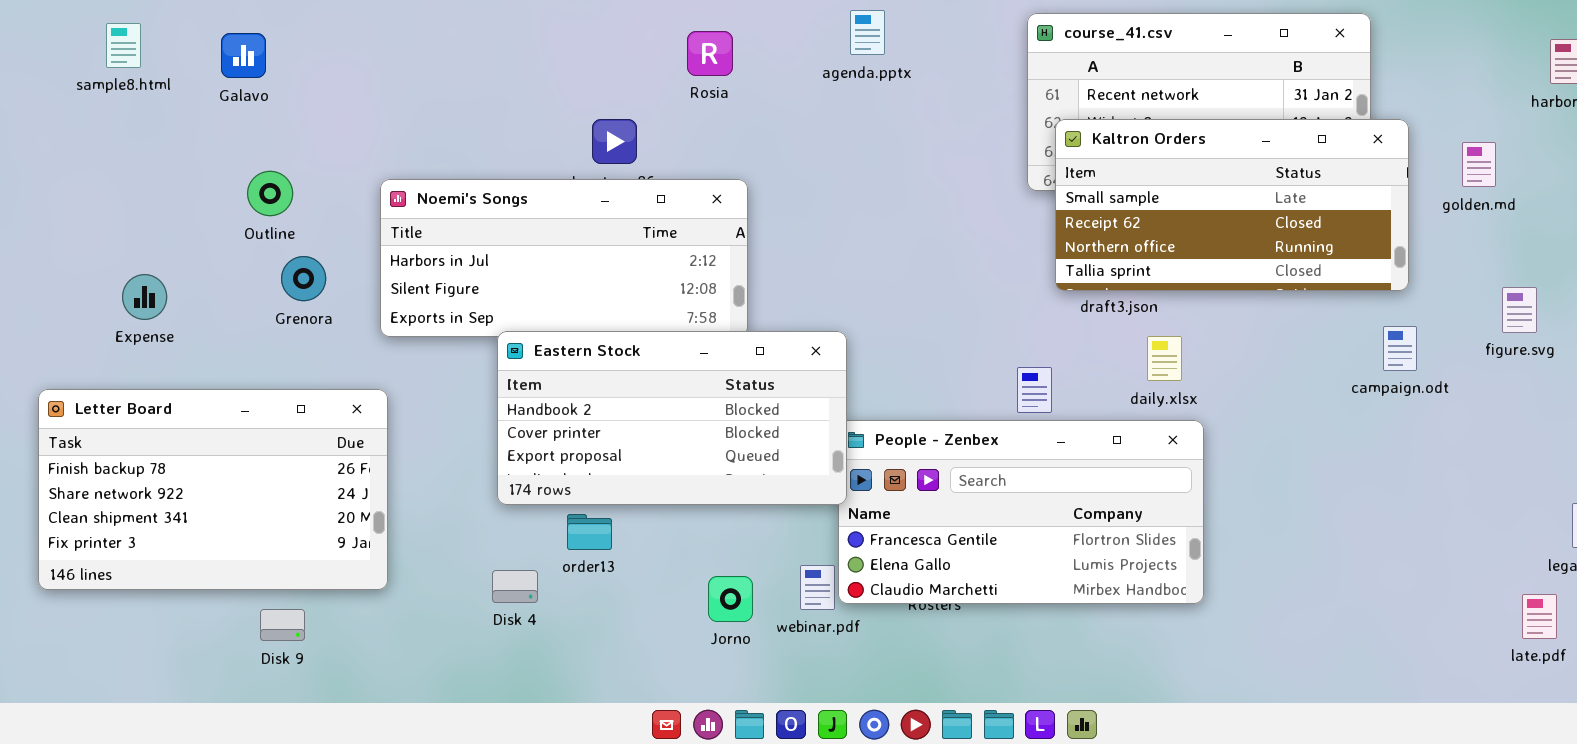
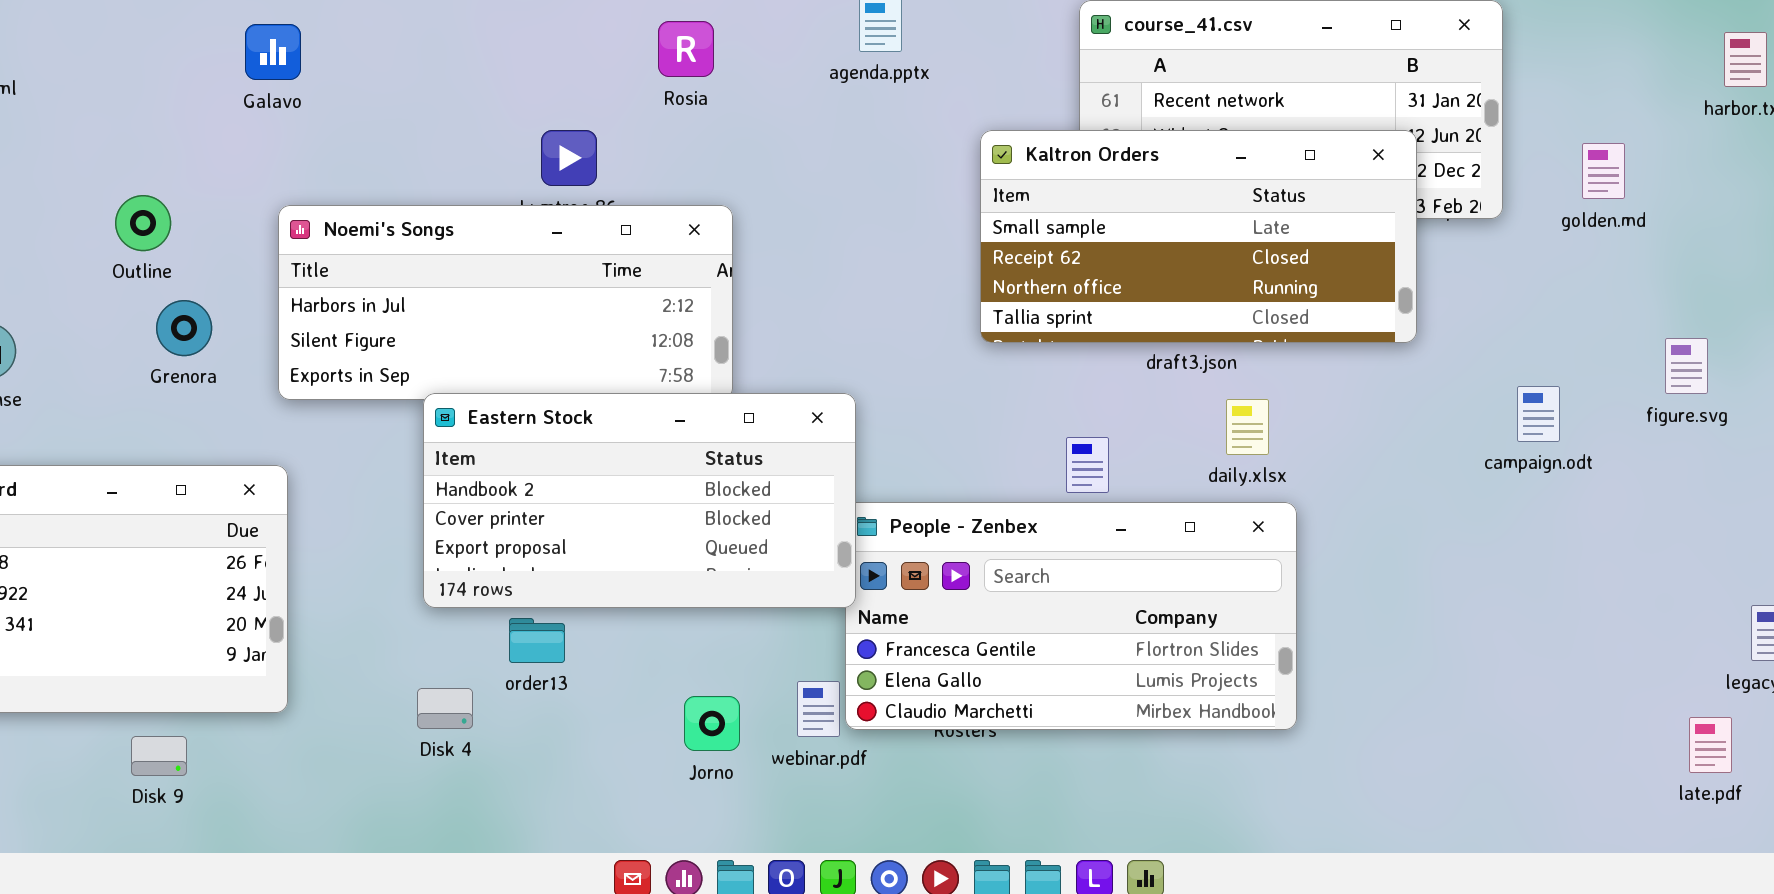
Galavo: [221,33,266,78] -> [245,24,301,80], moved
Kaltron Orders: [1055,119,1409,291] -> [980,130,1417,343], moved
golden.md: [1462,142,1496,187] -> [1582,143,1625,199], moved

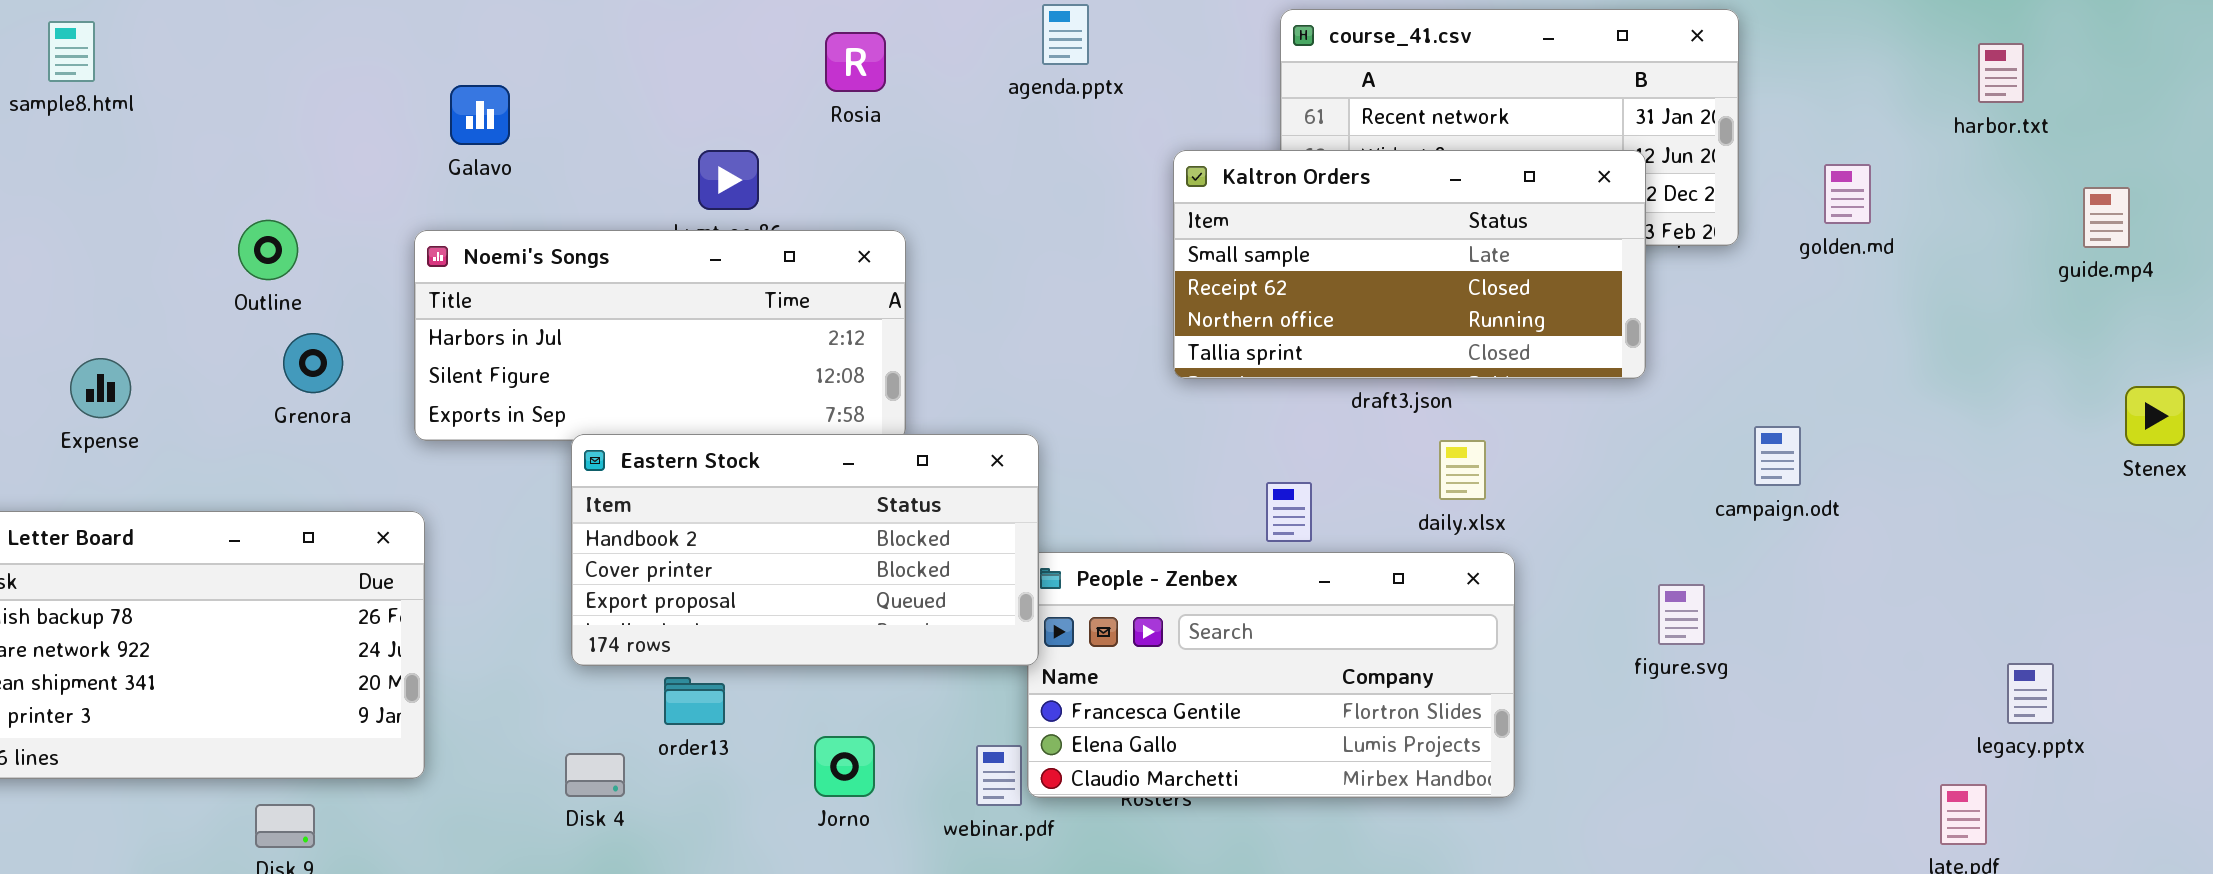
Galavo: [245,24,301,80] -> [450,85,510,145], moved
figure.svg: [1665,338,1708,394] -> [1658,584,1705,645], moved
Jorno: [684,696,740,751] -> [814,736,875,797], moved

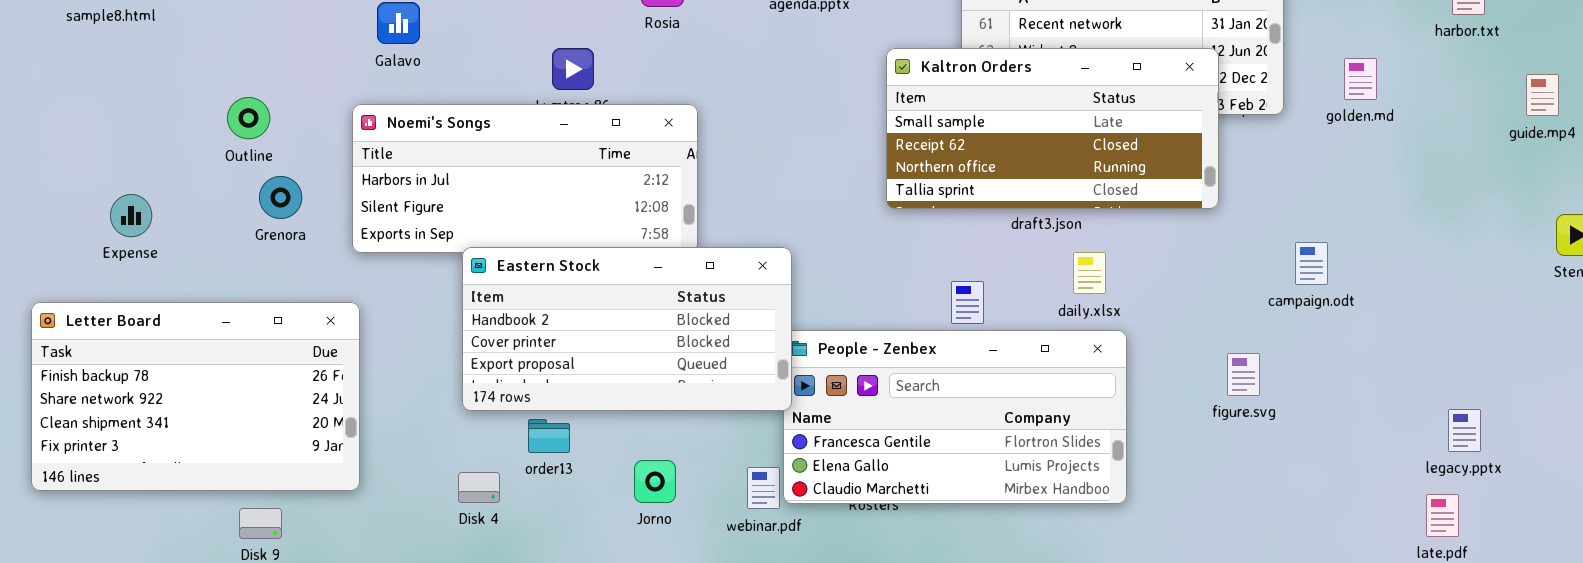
legacy.pptx: [2007,663,2054,724] -> [1448,409,1481,452], moved

